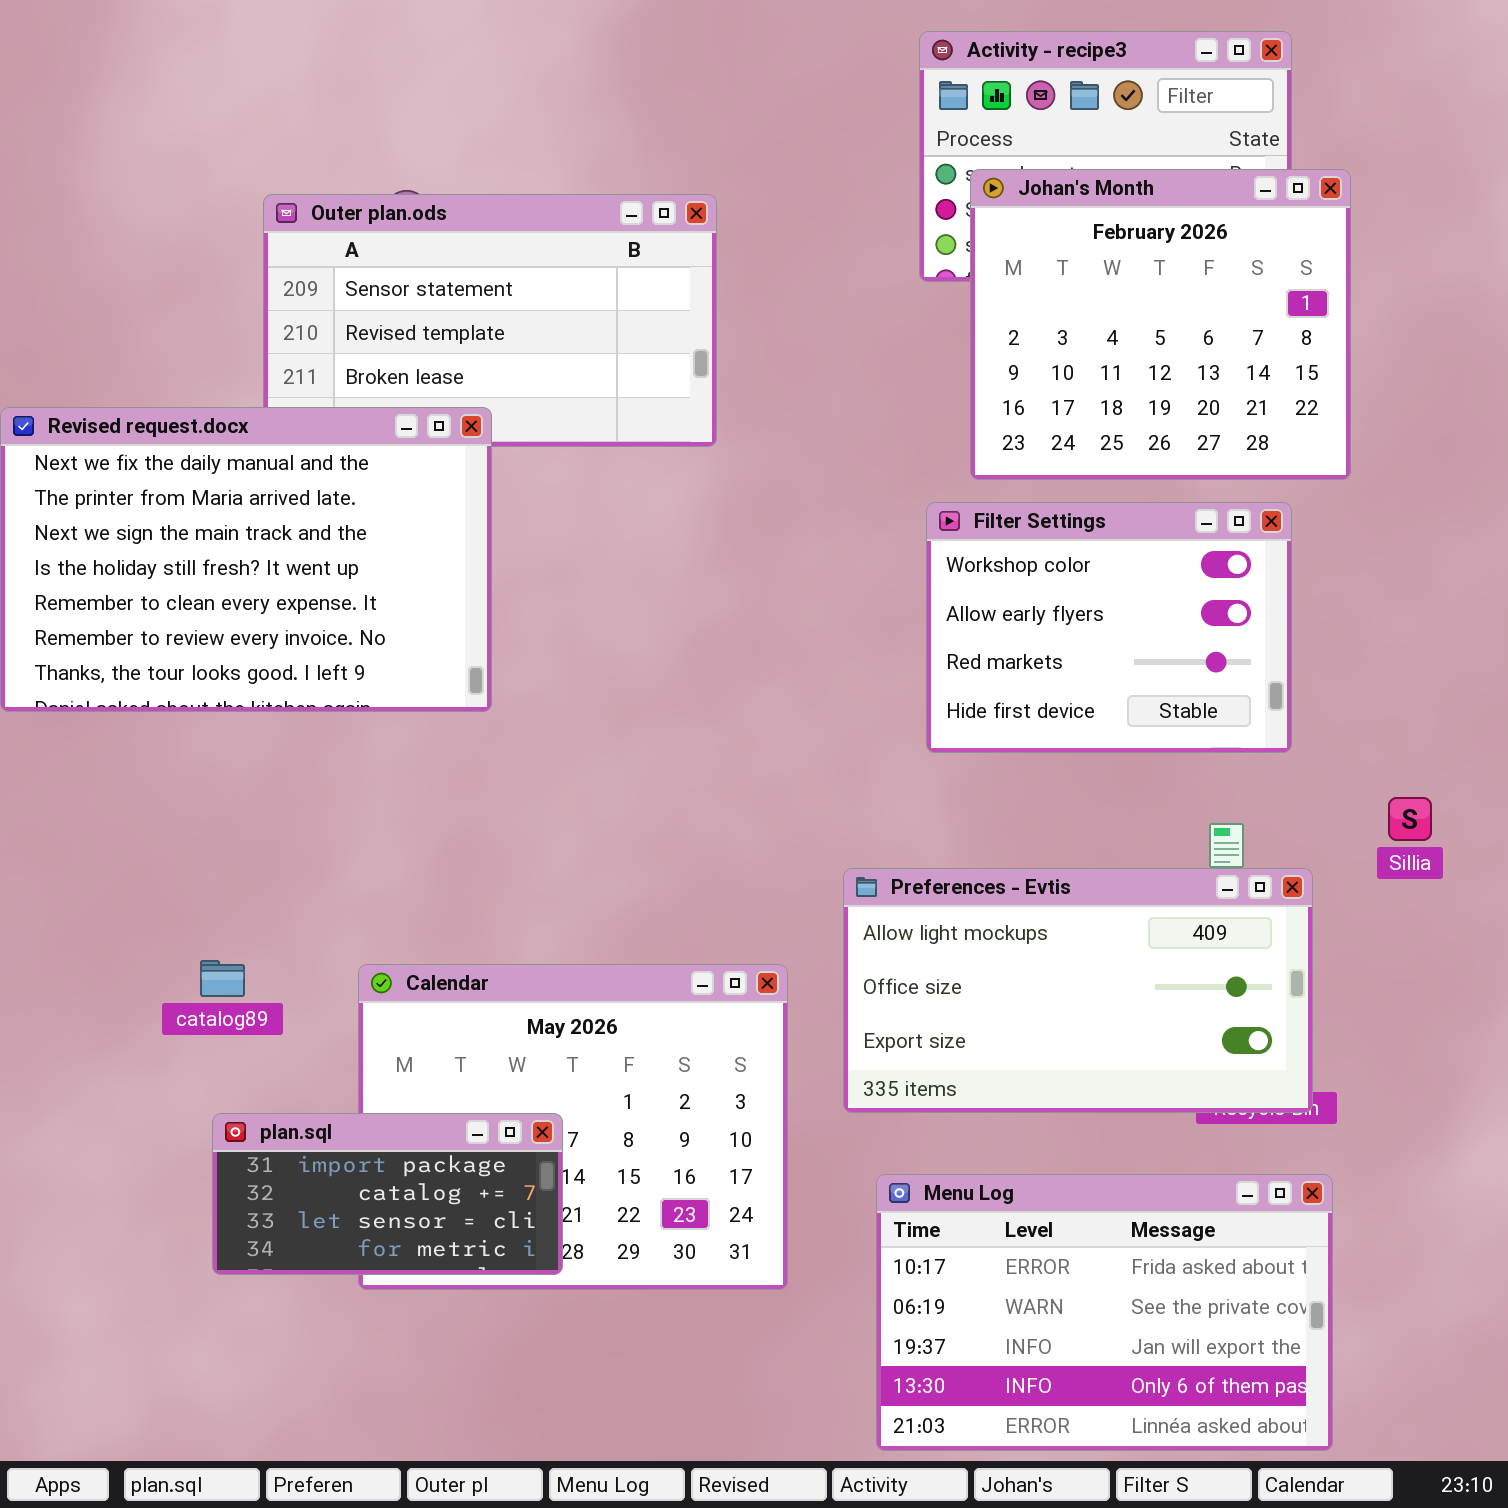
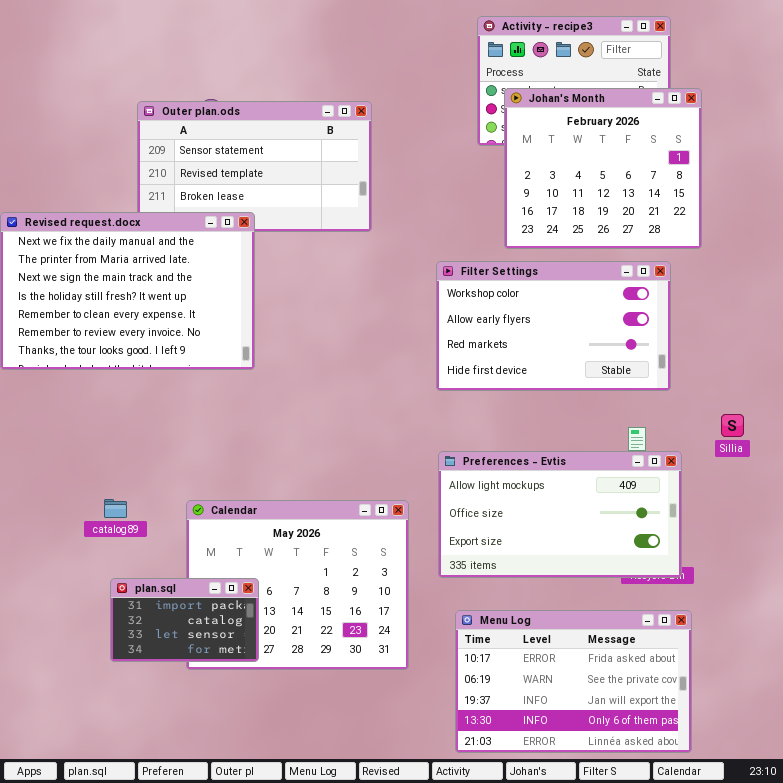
Filter Settings: [926,502,1292,753] -> [436,261,671,391], resized
plan.sql: [212,1113,563,1275] -> [110,578,259,662], resized

